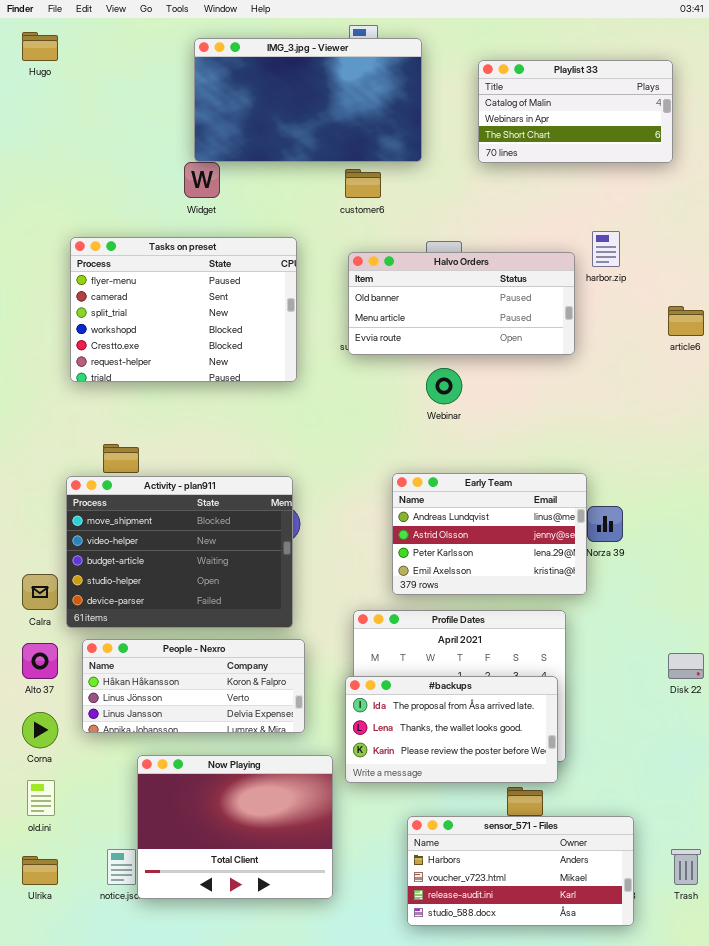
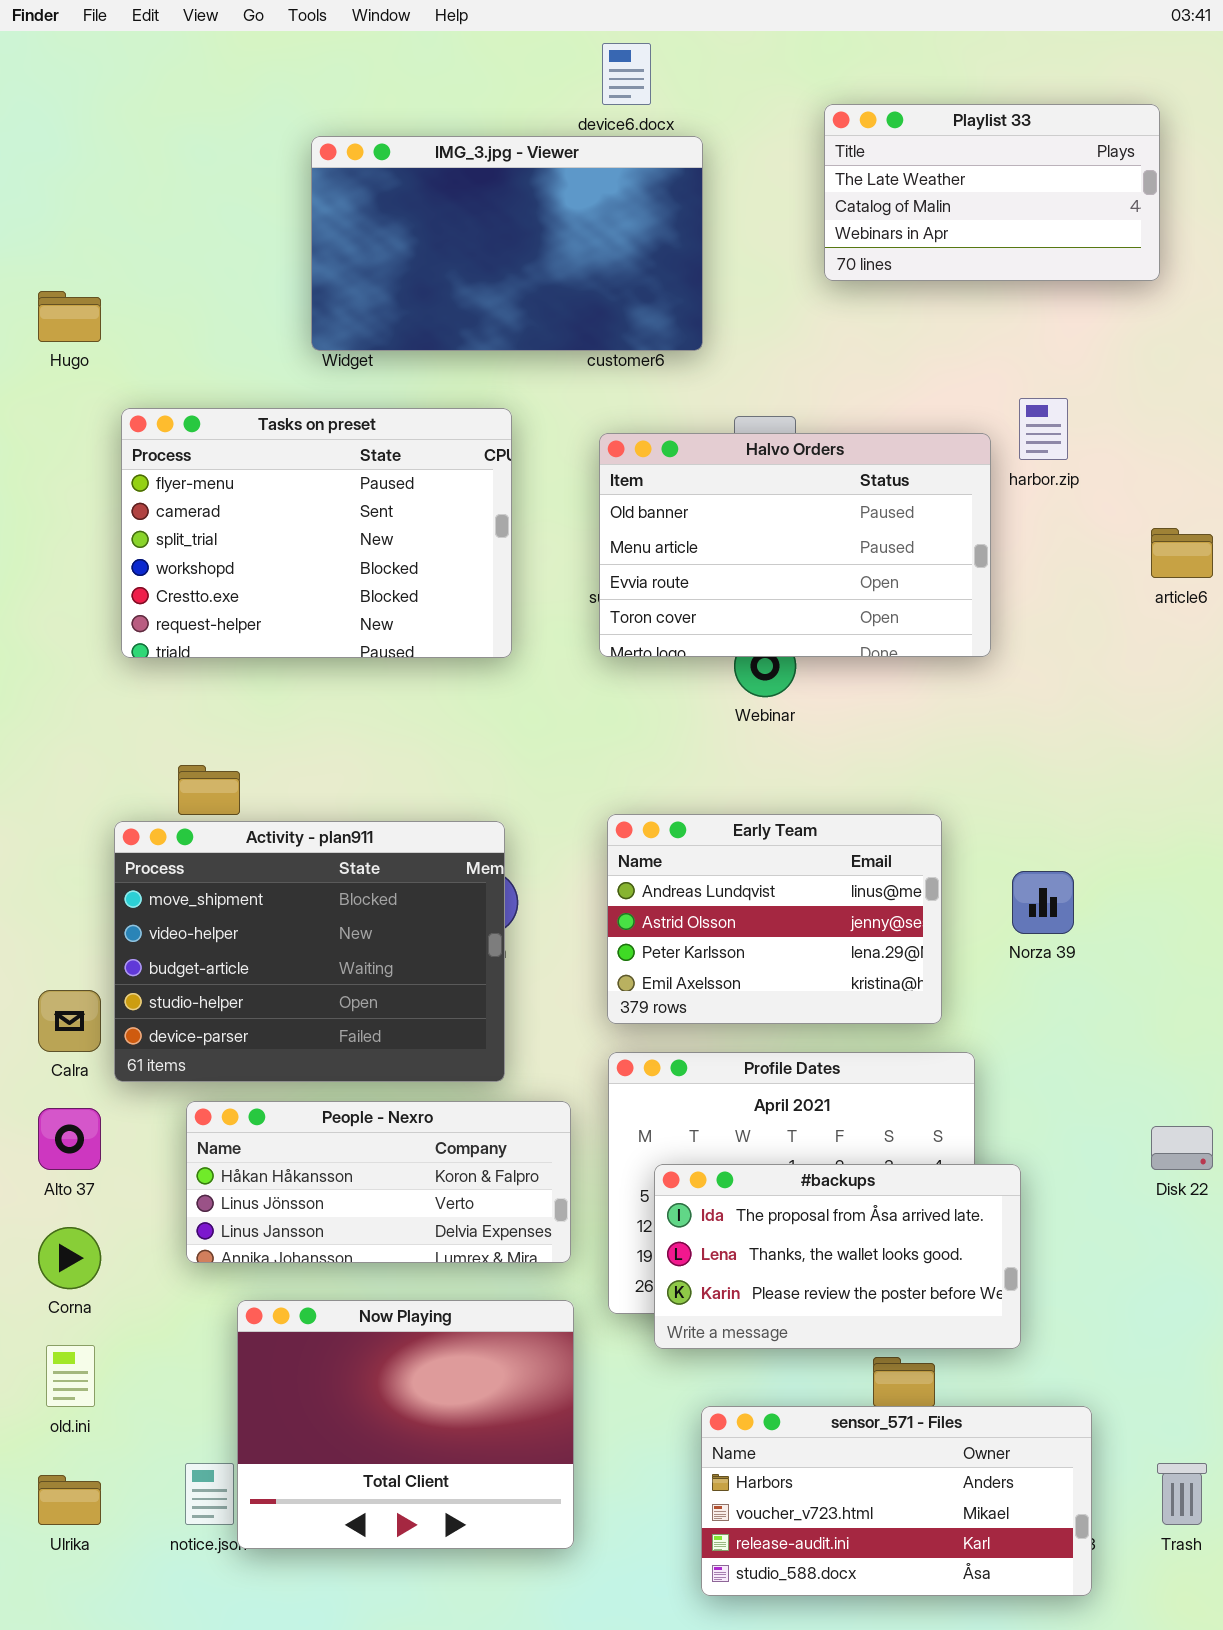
Hugo: [22,32,58,61] -> [38,291,101,342], moved
IMG_3.jpg - Viewer: [194,38,422,162] -> [311,136,703,351], moved
Playlist 33: [478,60,673,163] -> [824,104,1160,281], scrolled up 1 row
Halvo Orders: [348,252,575,355] -> [599,433,991,657], resized
Early Team: [392,473,587,595] -> [607,814,942,1024], moved
People - Nexro: [82,639,305,733] -> [186,1101,571,1263], moved
#backups: [345,676,558,783] -> [654,1164,1021,1349], moved

